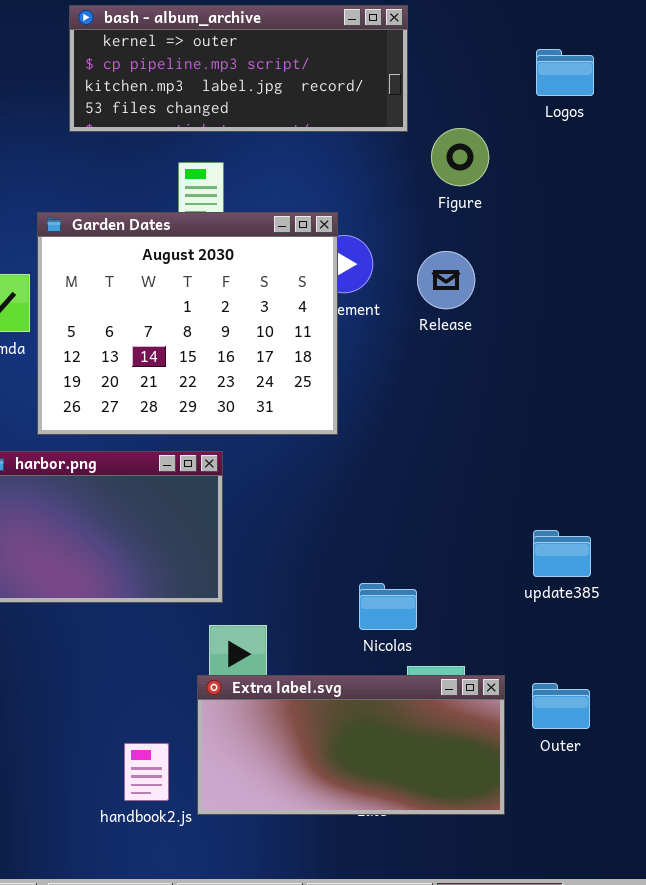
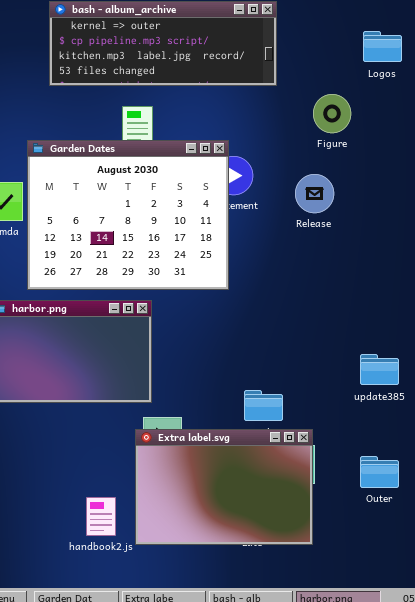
Figure: [431,128,489,186] -> [313,94,351,133], moved
Release: [417,251,475,309] -> [295,174,334,213], moved
Extra label.svg: [197,675,505,815] -> [135,429,313,545], resized

